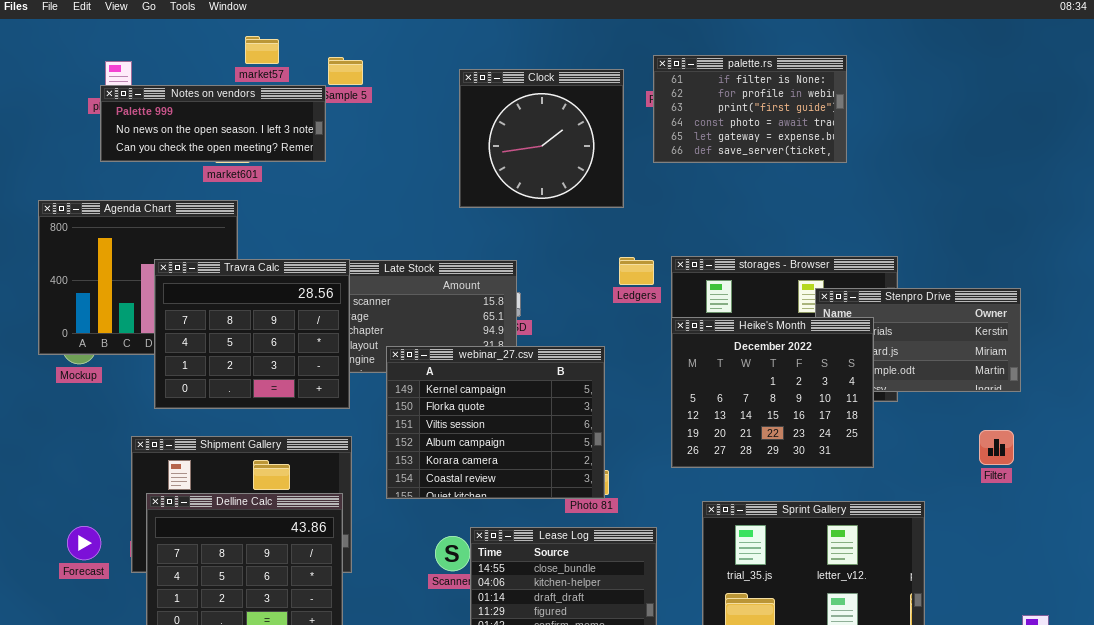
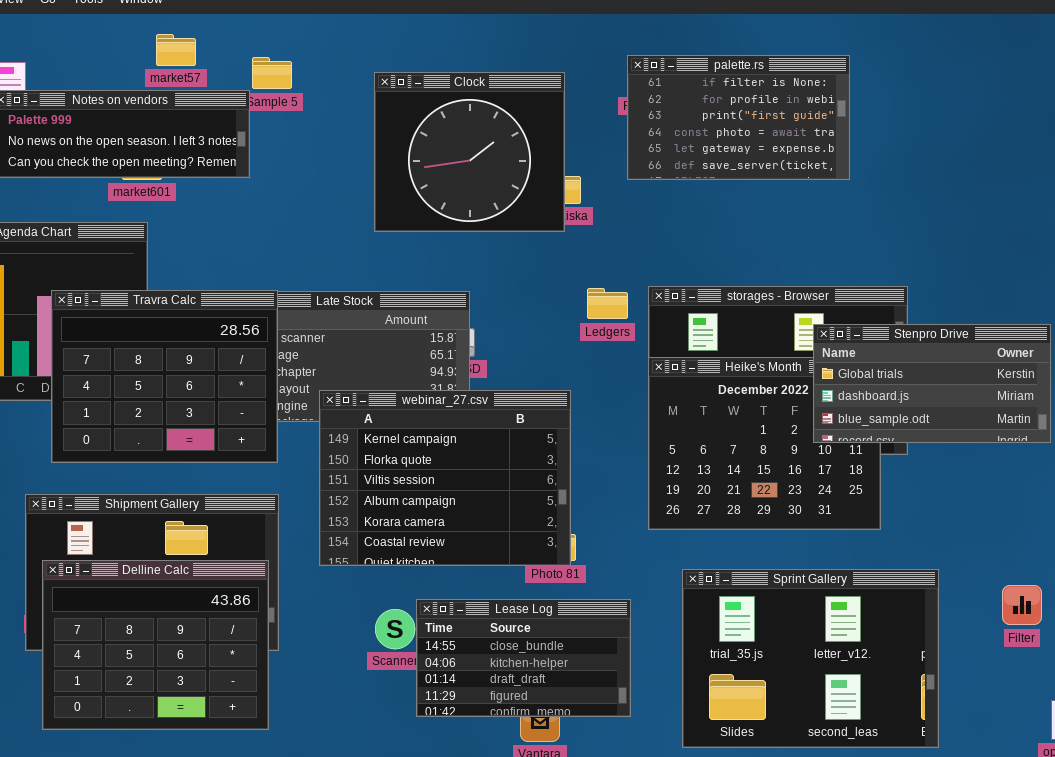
Clock: [459,69,624,208] -> [374,72,565,232], moved
Stenpro Drive: [815,288,1021,392] -> [813,324,1051,443], raised
Filter: [979,430,1014,465] -> [1002,585,1042,625], moved

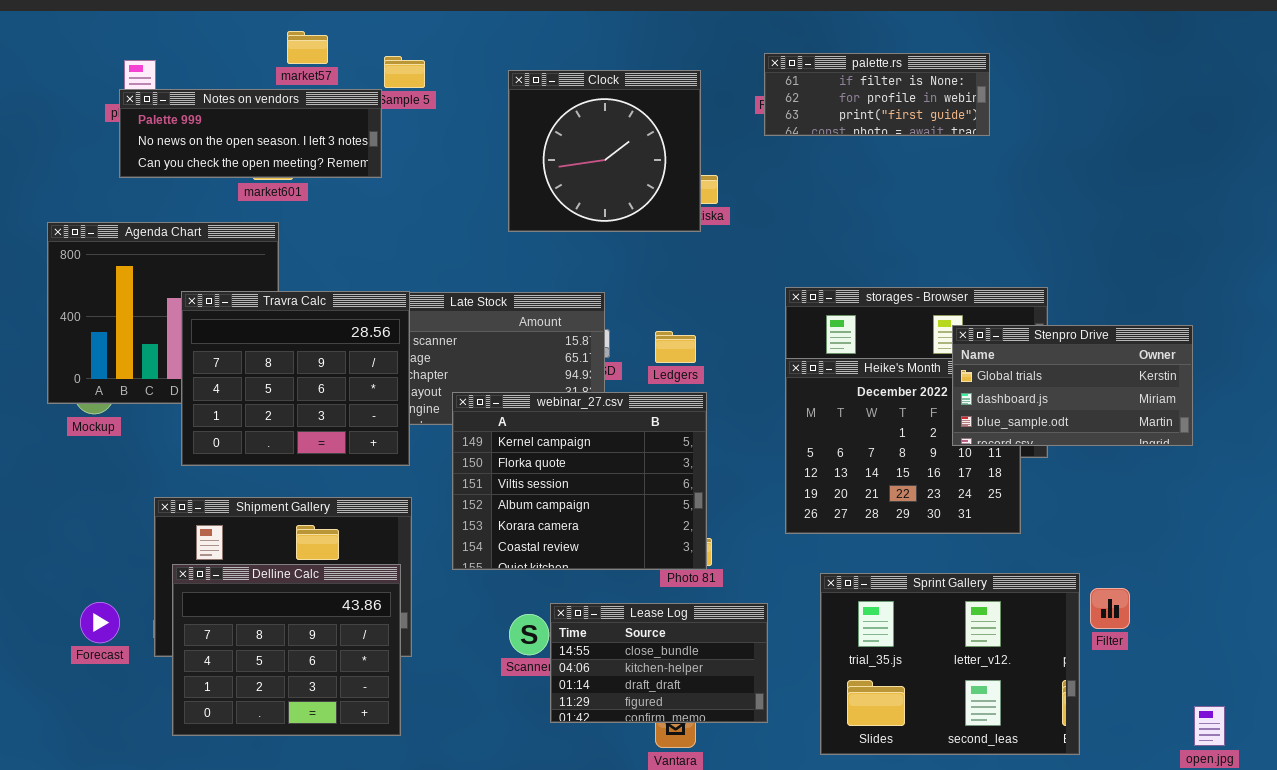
palette.rs: [627,55,850,180] -> [764,53,990,136], resized
Ledgers: [587,288,628,319] -> [655,331,696,363], moved
Filter: [1002,585,1042,625] -> [1090,588,1130,629], moved

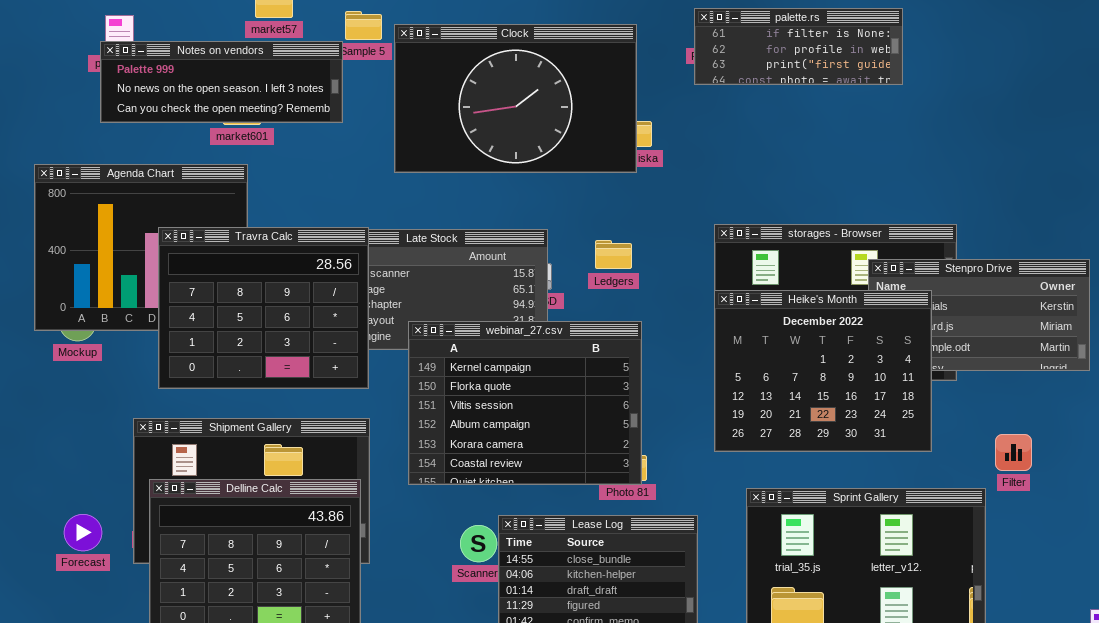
Clock: [508,70,701,232] -> [394,24,637,173], resized
Ledgers: [655,331,696,363] -> [595,240,632,269], moved
Heike's Month: [785,358,1021,534] -> [714,290,932,452], raised
Filter: [1090,588,1130,629] -> [995,434,1032,471], moved

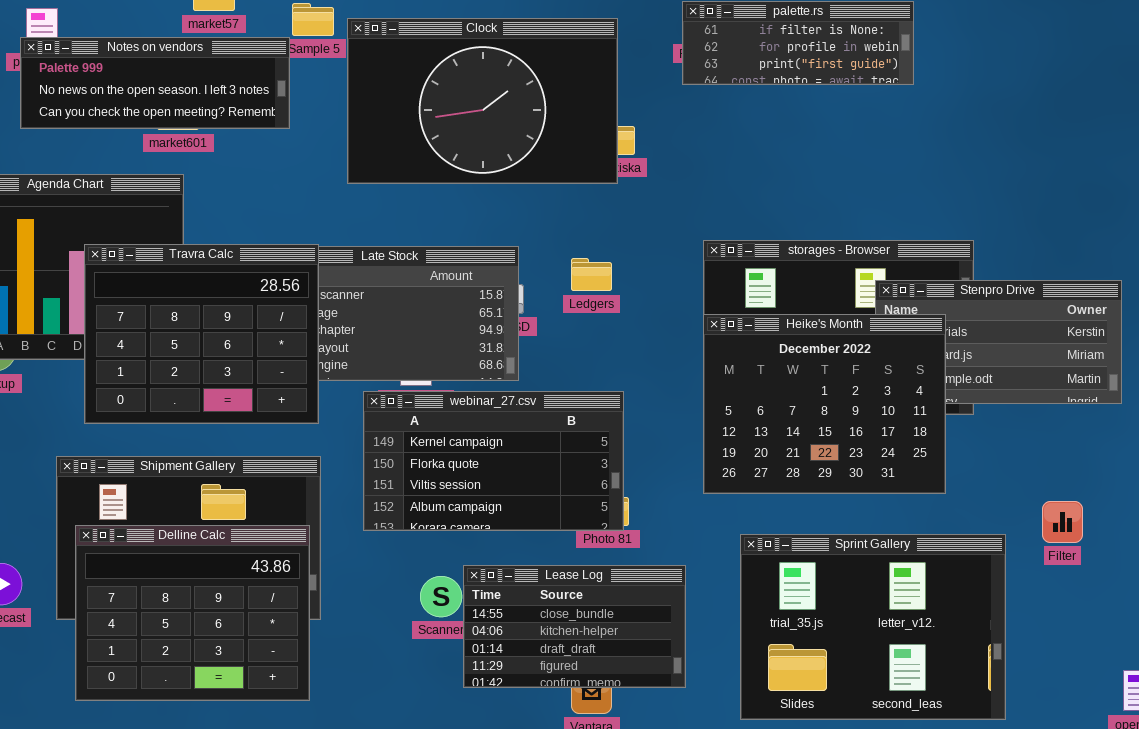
webinar_27.csv: [408,321,642,485] -> [363,391,624,531], resized
Filter: [995,434,1032,471] -> [1042,501,1083,543], moved

